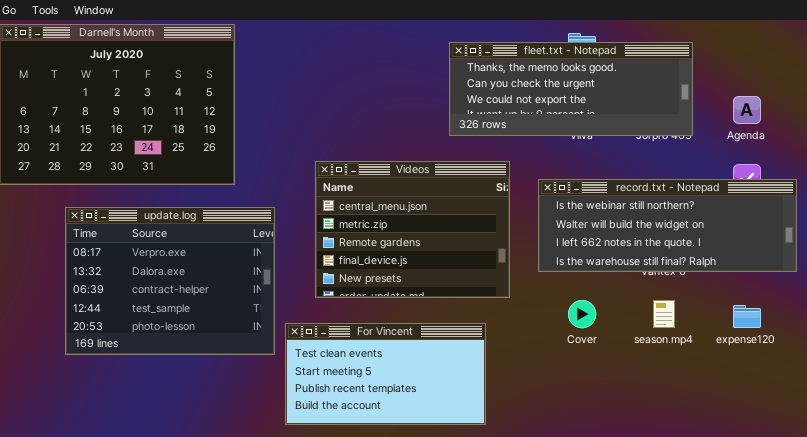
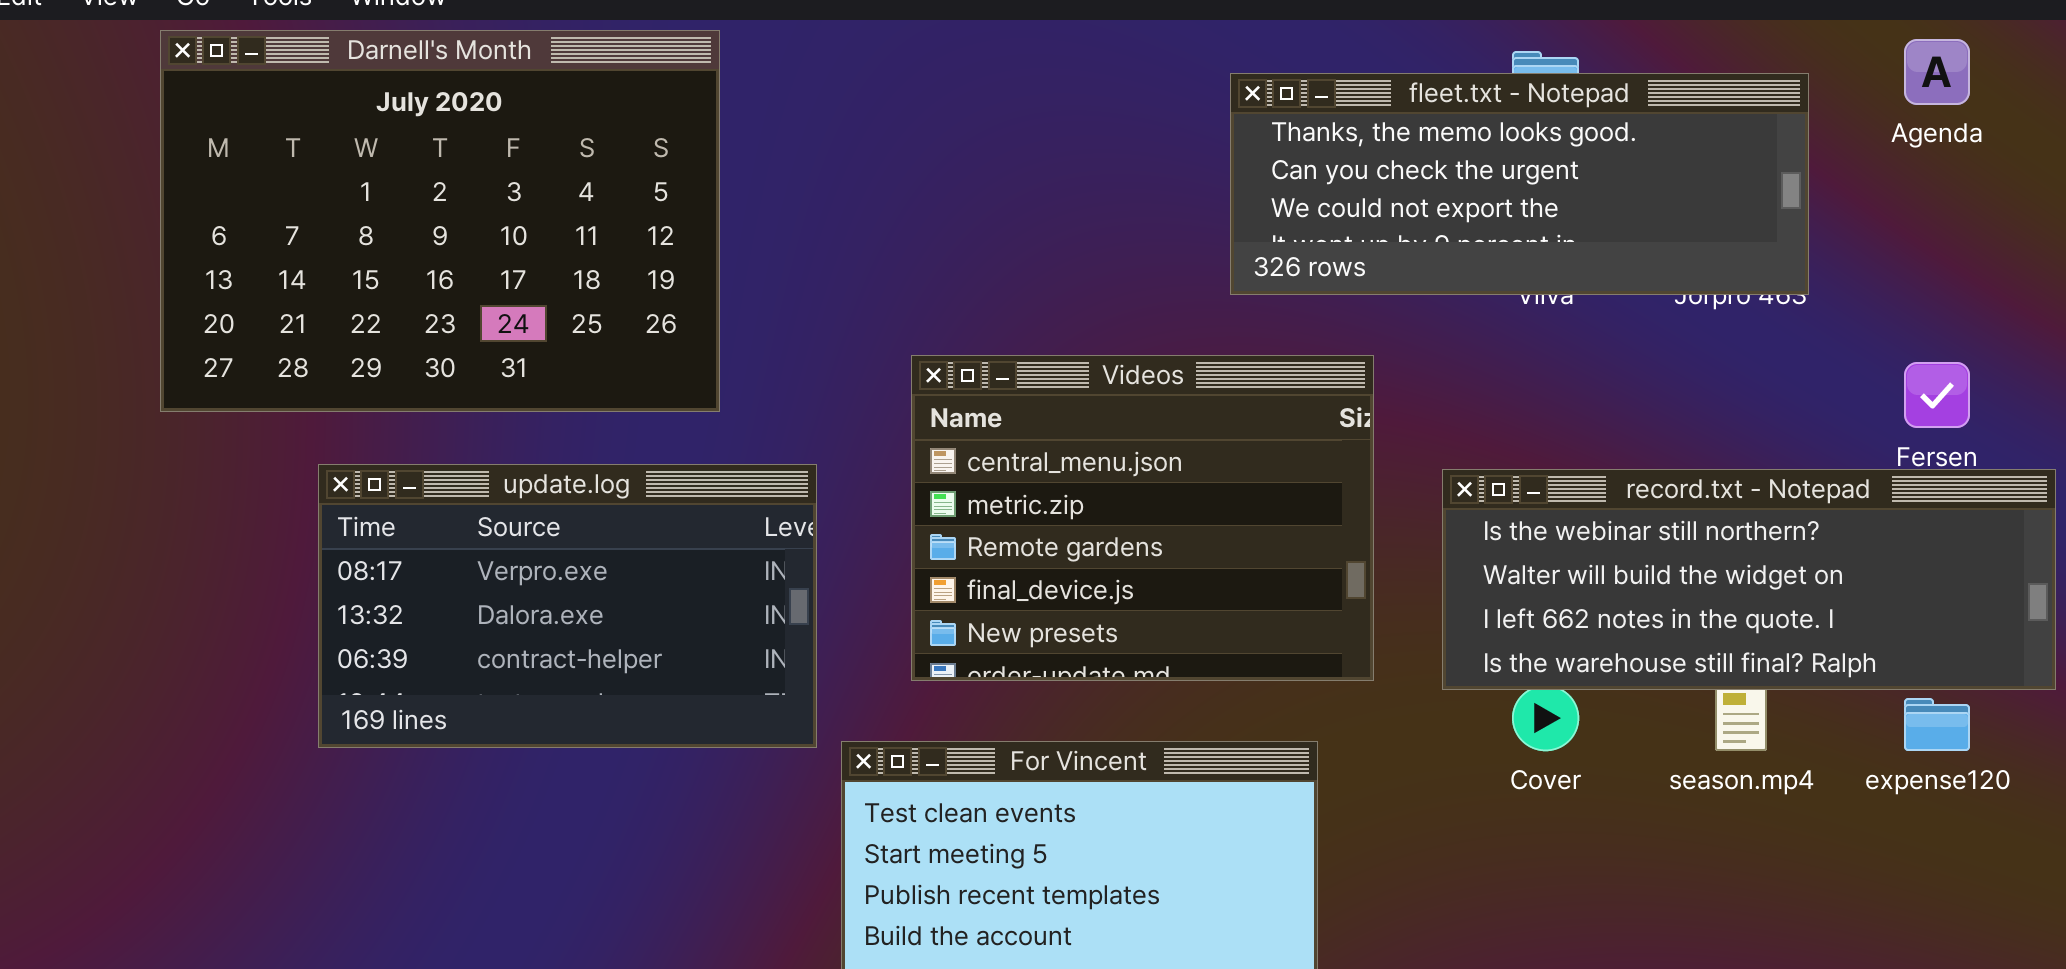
Agenda: [733,96,761,124] -> [1904,39,1970,105], moved
record.txt - Notepad: [538,179,797,272] -> [1442,469,2056,690], moved
update.log: [65,207,275,355] -> [318,464,817,748], resized

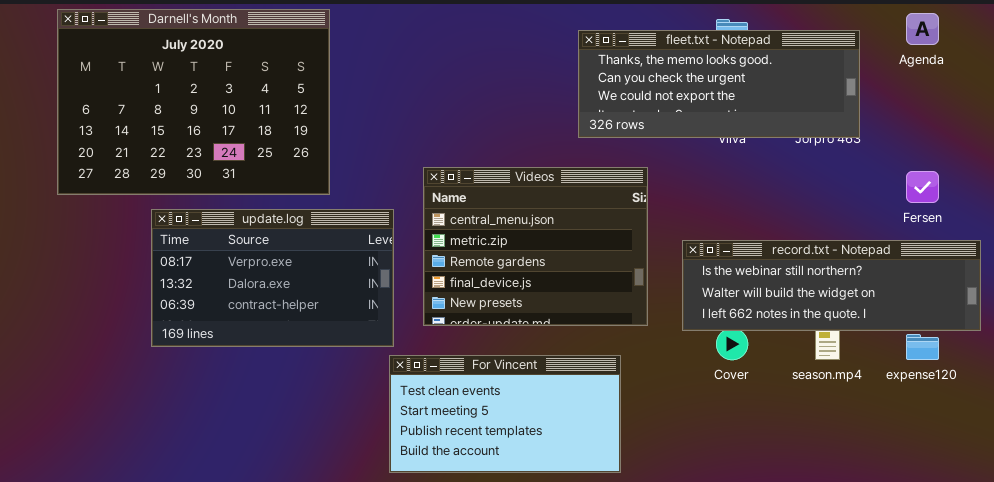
update.log: [318,464,817,748] -> [151,209,394,347], moved
record.txt - Notepad: [1442,469,2056,690] -> [682,240,981,331], resized

